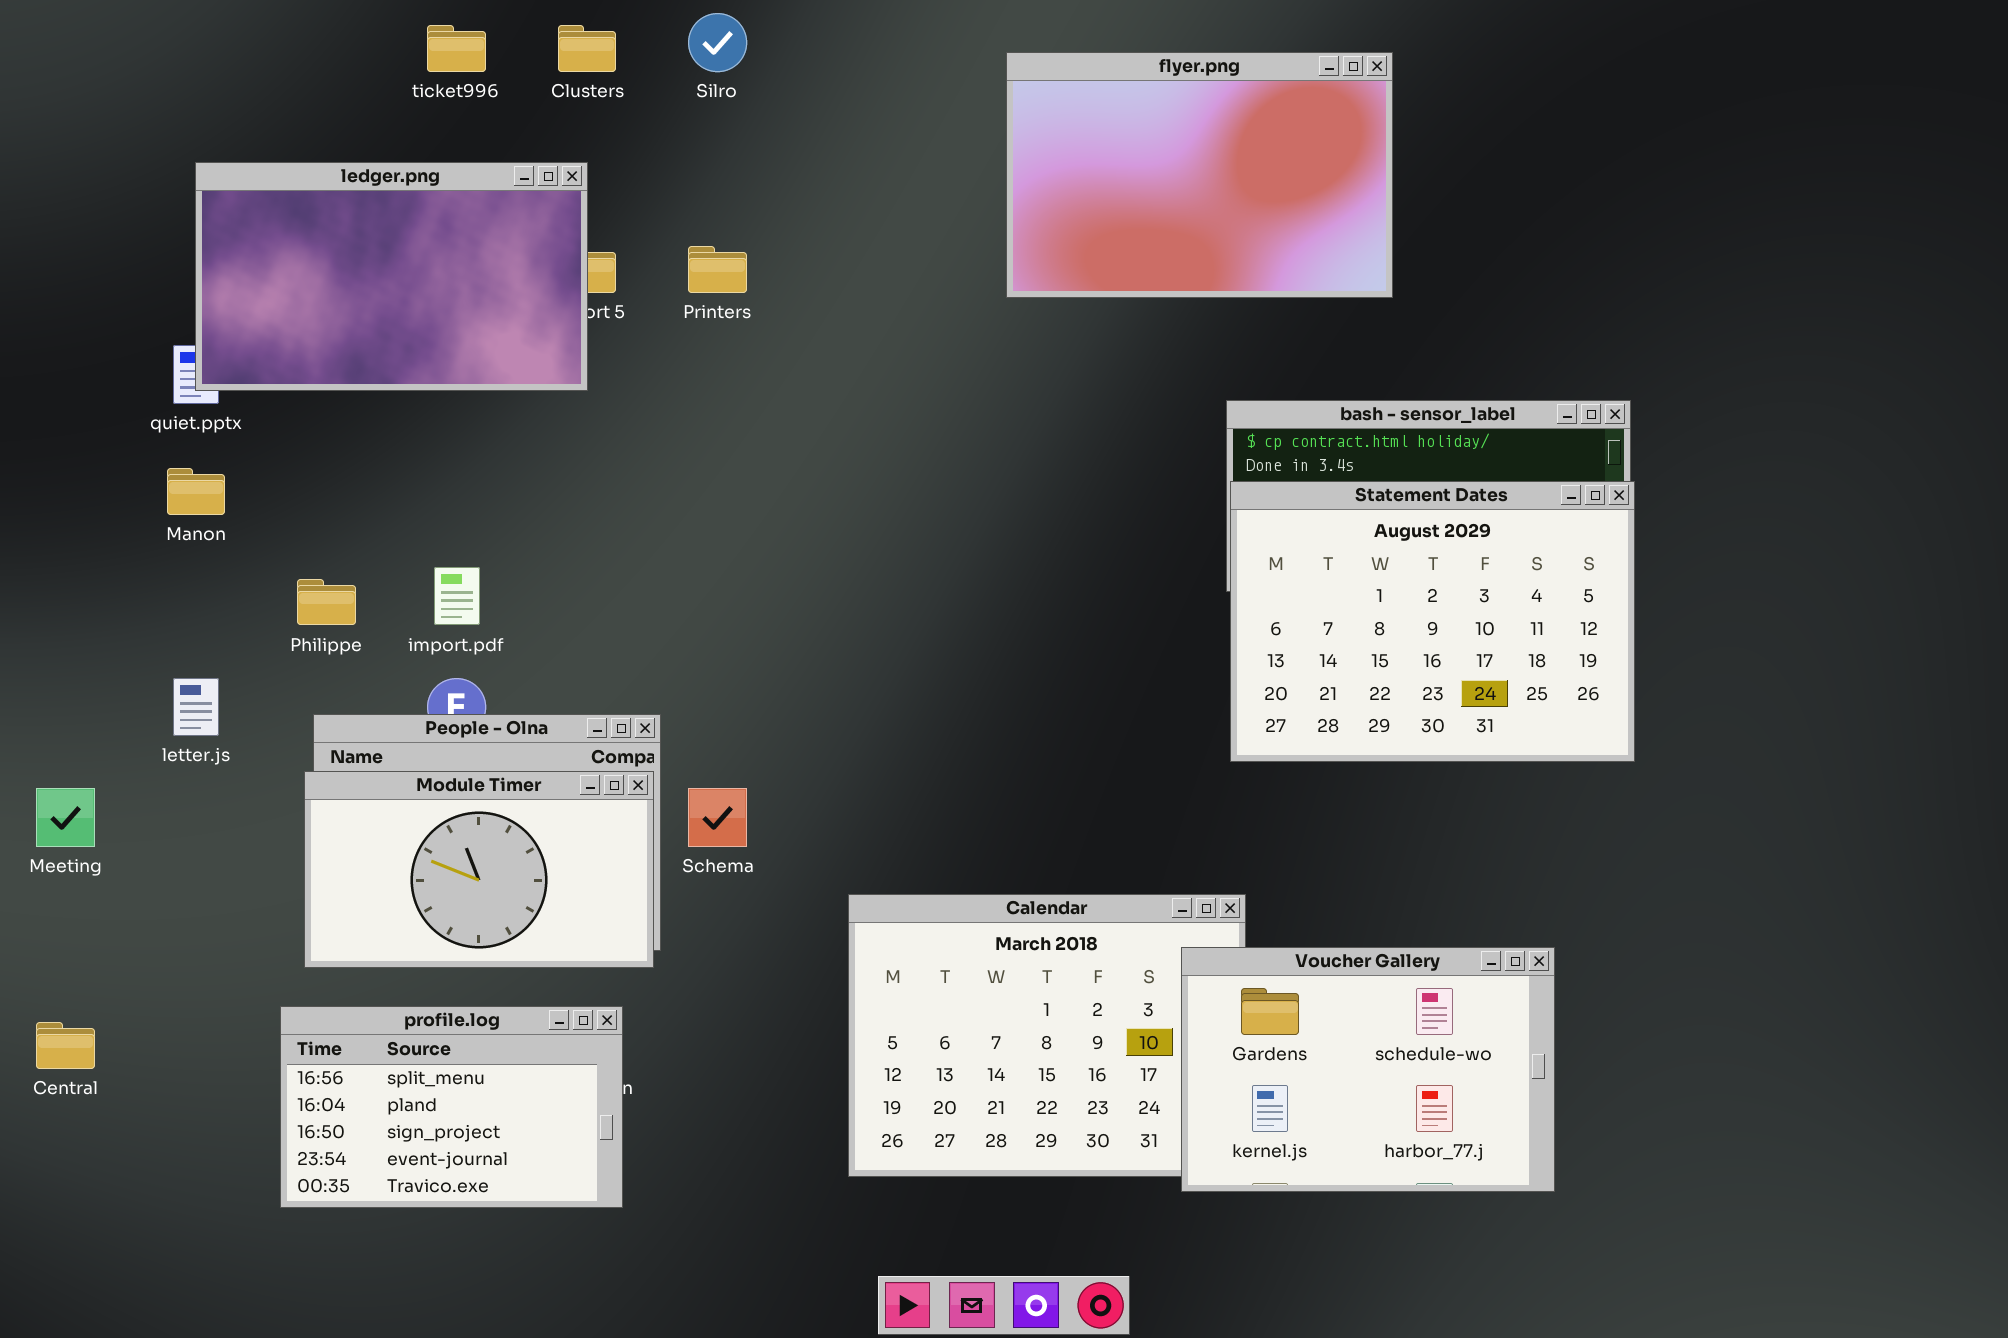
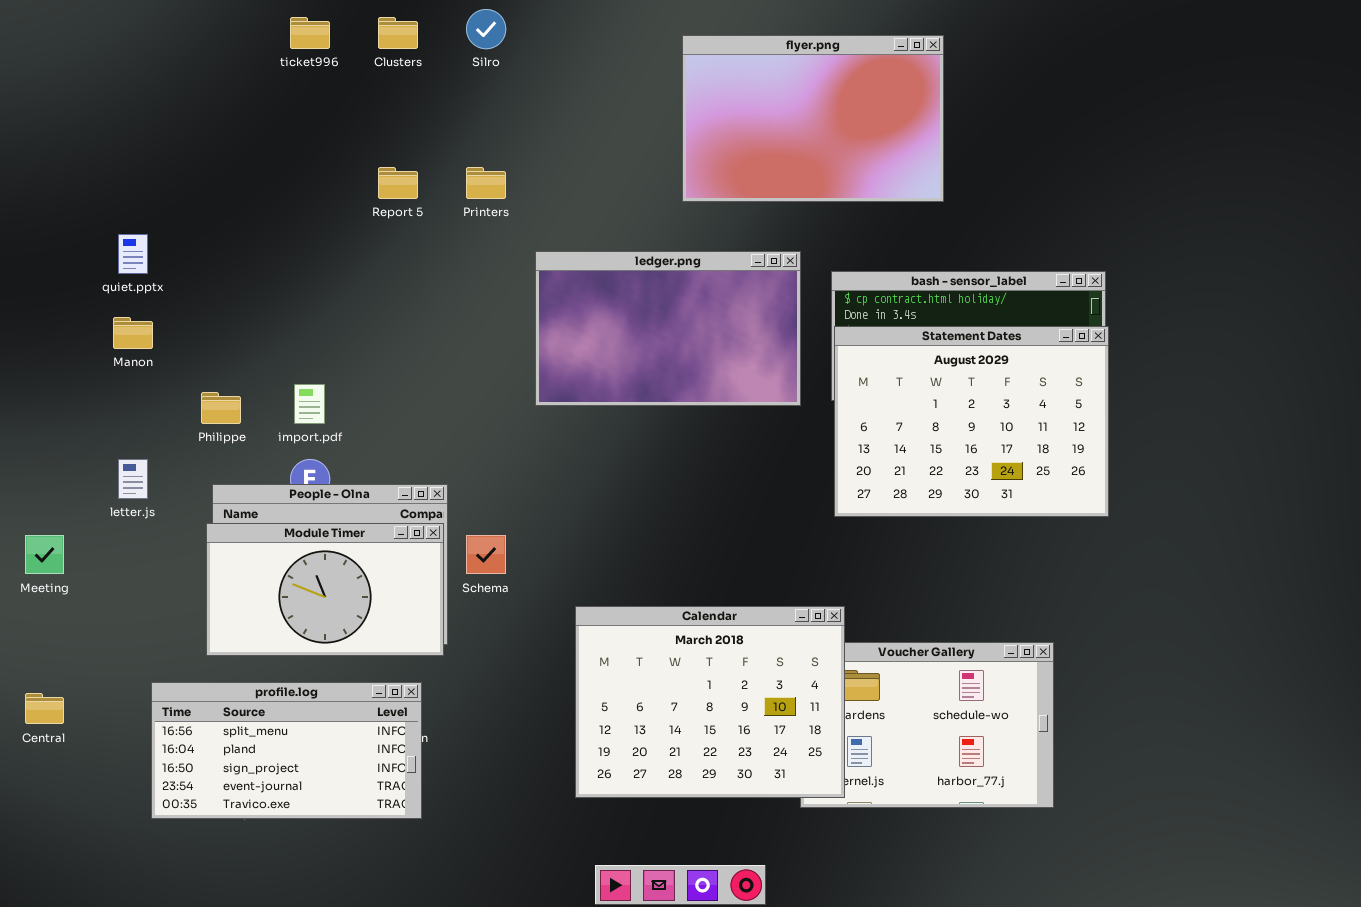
ledger.png: [195,162,588,391] -> [535,251,801,406], moved
Calendar: [848,894,1246,1177] -> [575,606,845,798], raised
profile.log: [280,1006,623,1208] -> [151,682,422,819], resized

